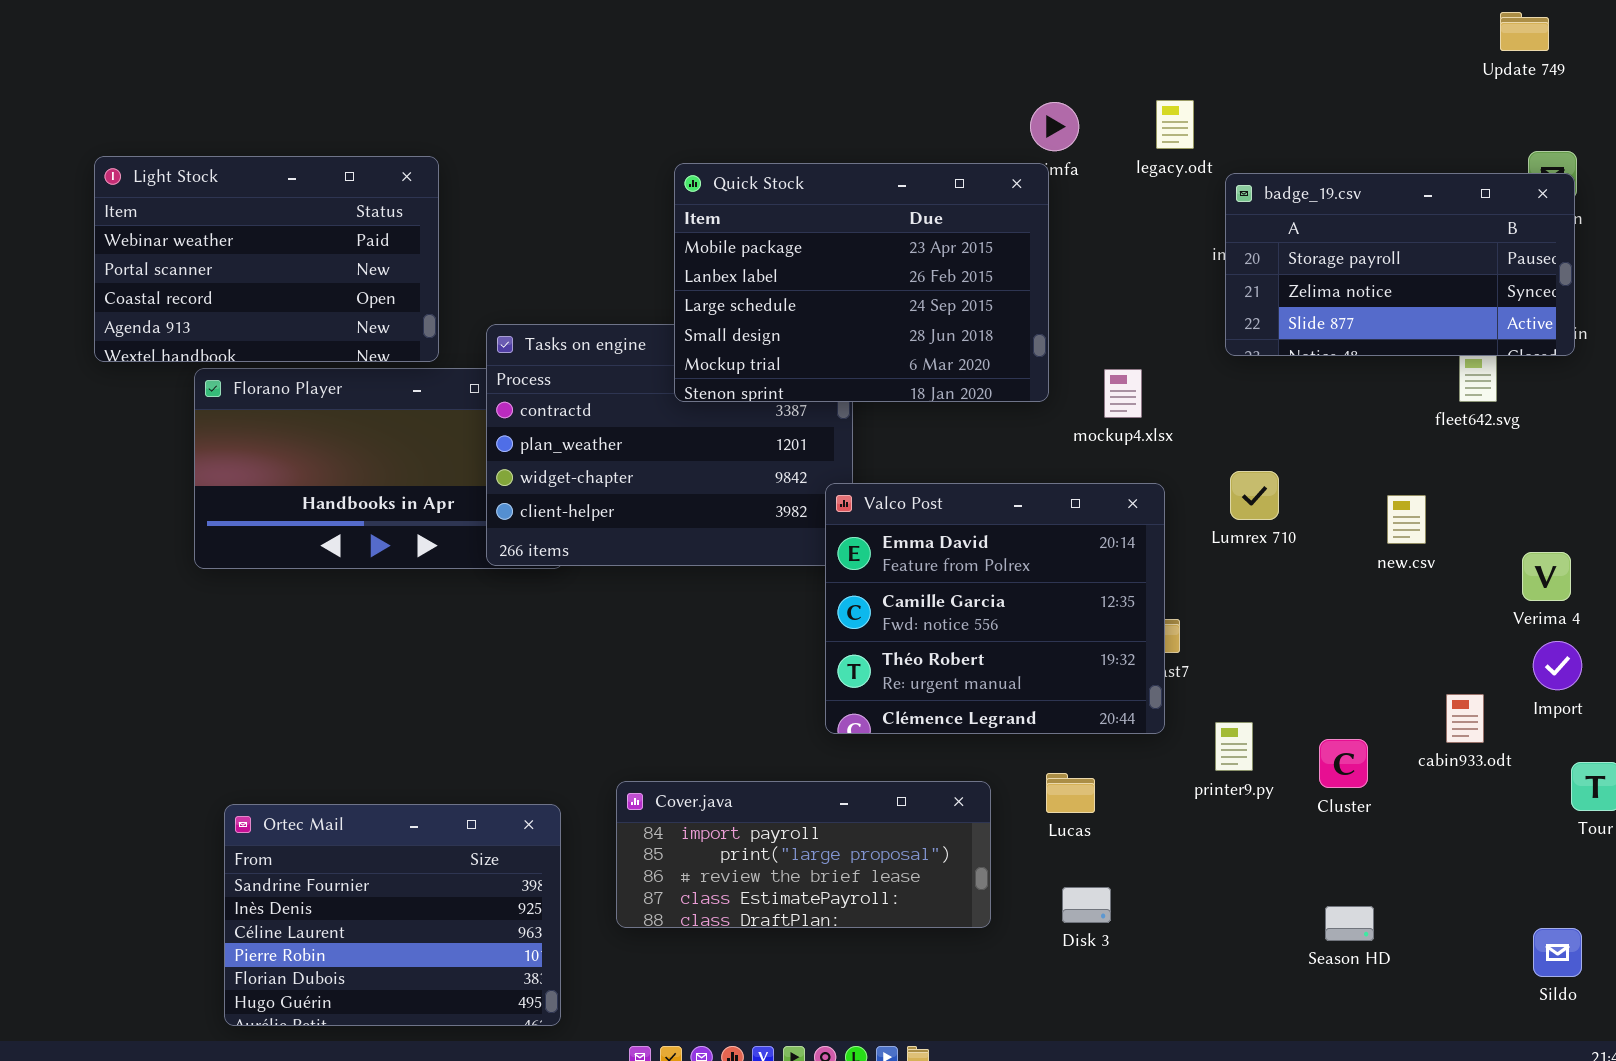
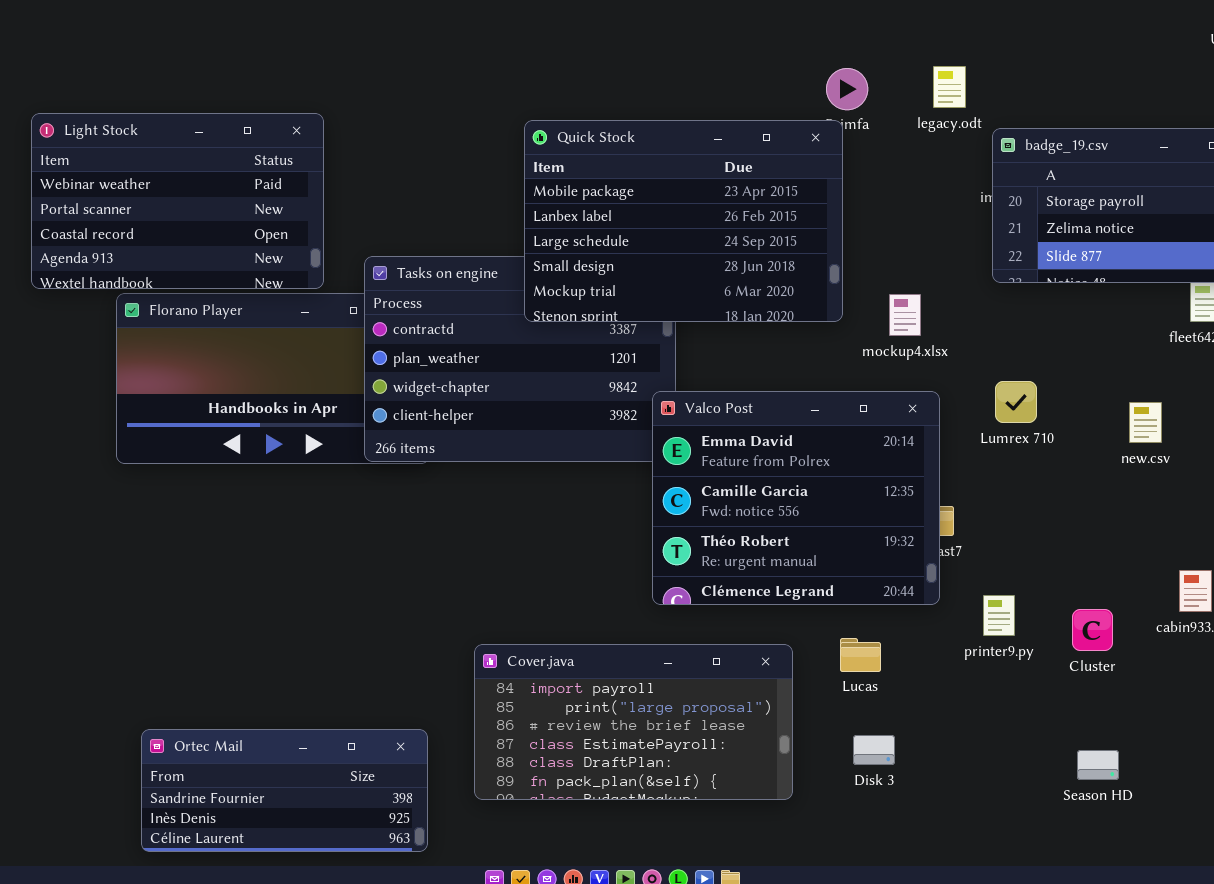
Cover.java: [616,781,991,928] -> [474,644,793,800], resized
Ortec Mail: [224,804,561,1026] -> [141,729,428,852], resized

